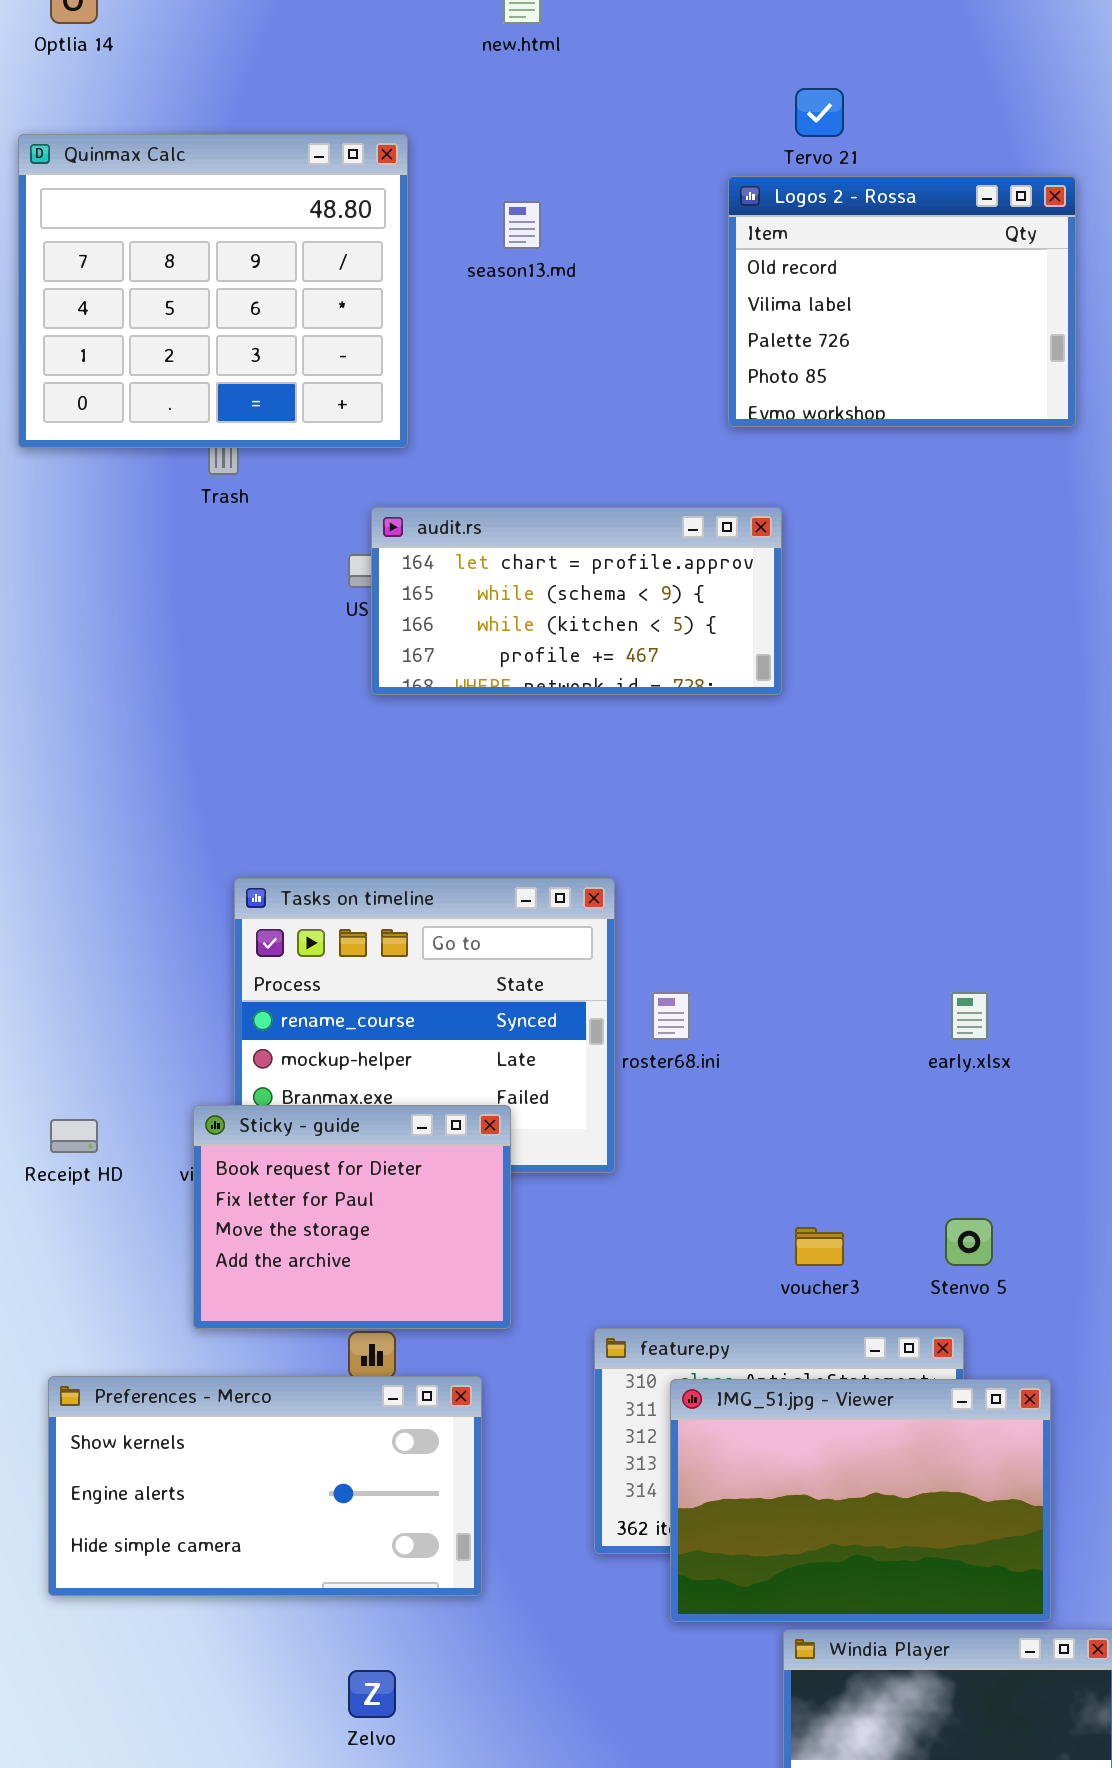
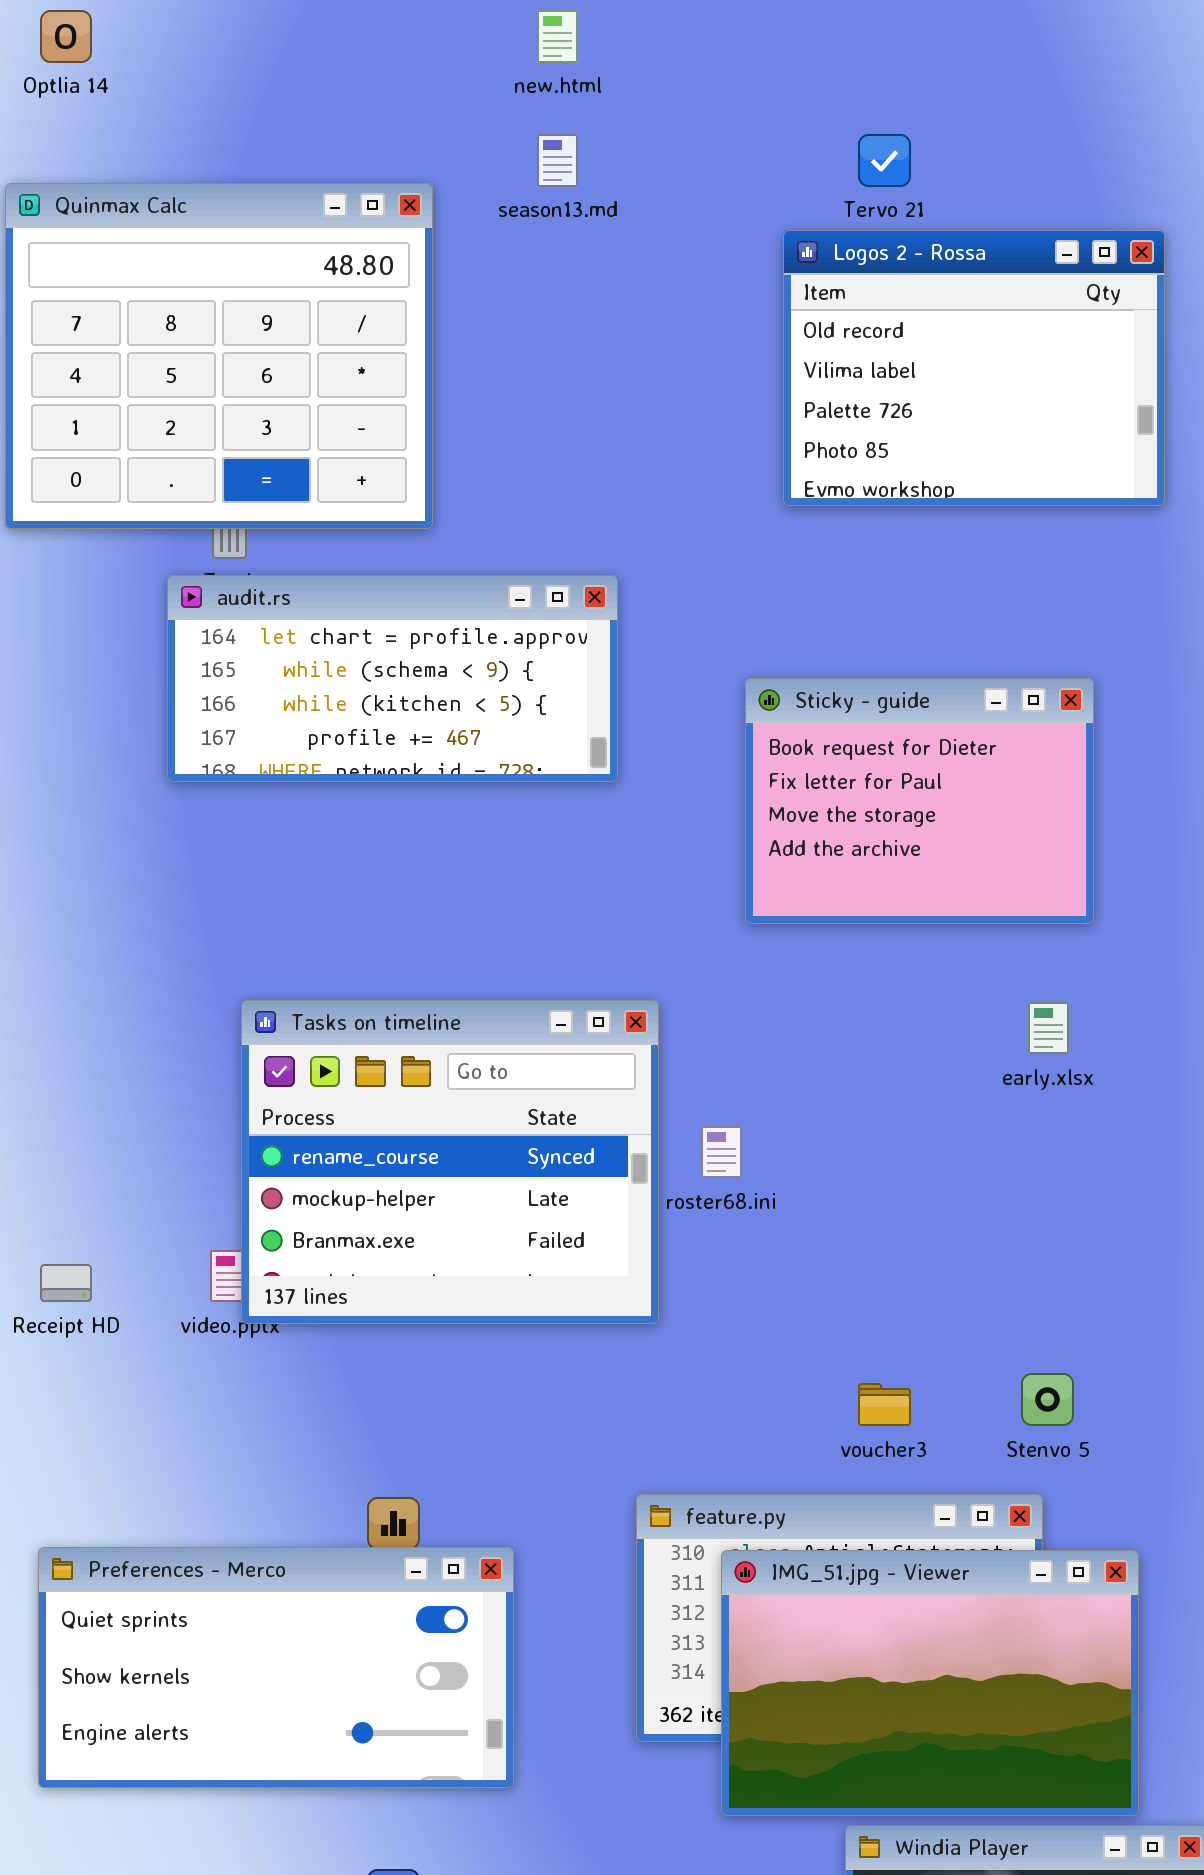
season13.md: [503,201,541,249] -> [537,134,578,187], moved
audit.rs: [371,507,782,695] -> [167,575,618,782], moved
early.xlsx: [951,992,988,1040] -> [1028,1002,1069,1054], moved
Sticky - guide: [193,1105,511,1329] -> [745,678,1094,924], moved
Preferences - Merco: [48,1376,482,1596] -> [38,1547,514,1788], scrolled up 1 row

